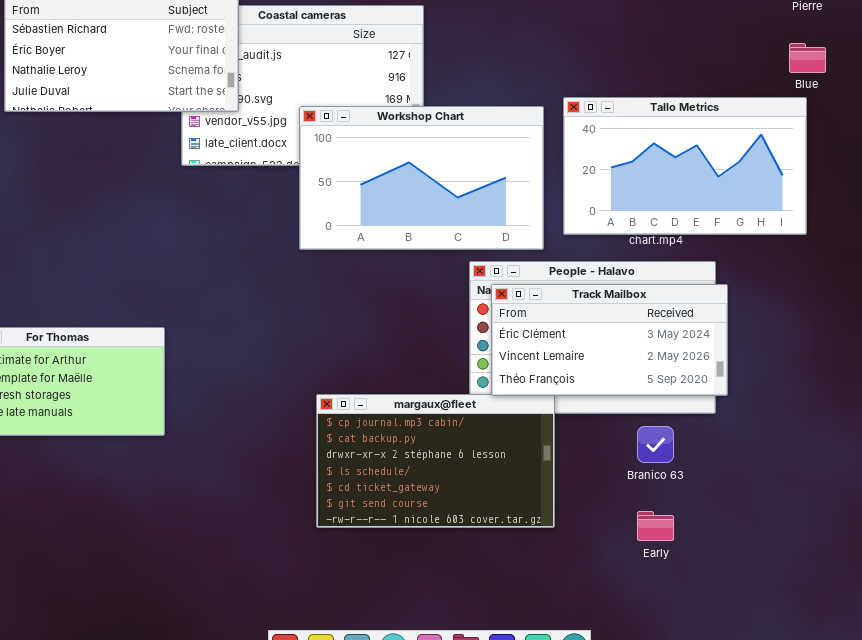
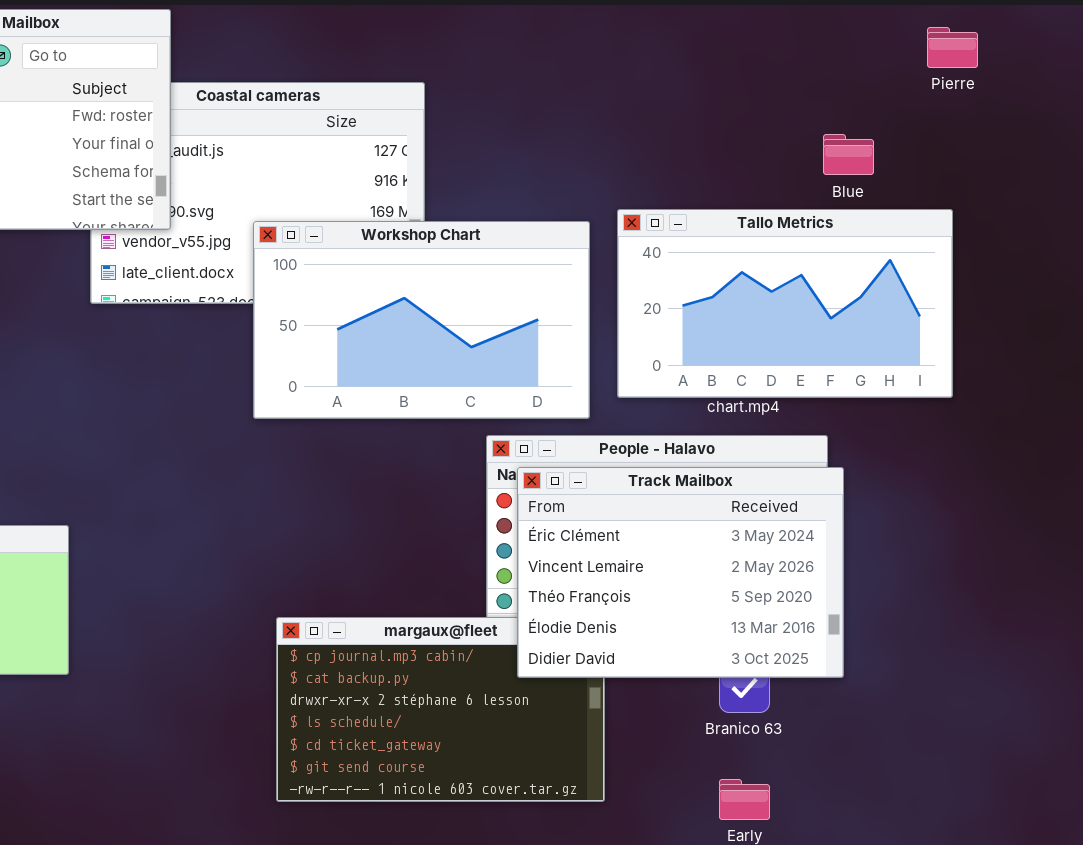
Blue: [789,43,826,73] -> [823,134,874,175], moved
Track Mailbox: [491,284,728,396] -> [517,467,844,678], resized

